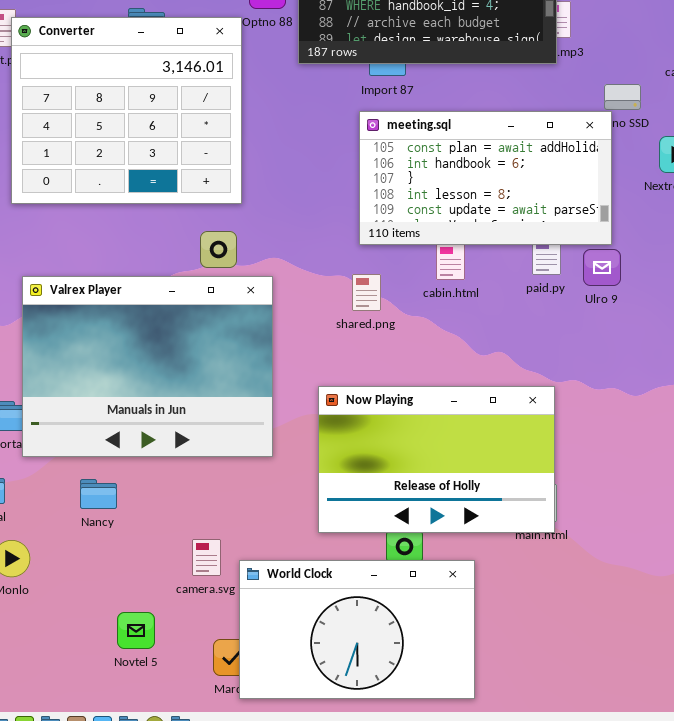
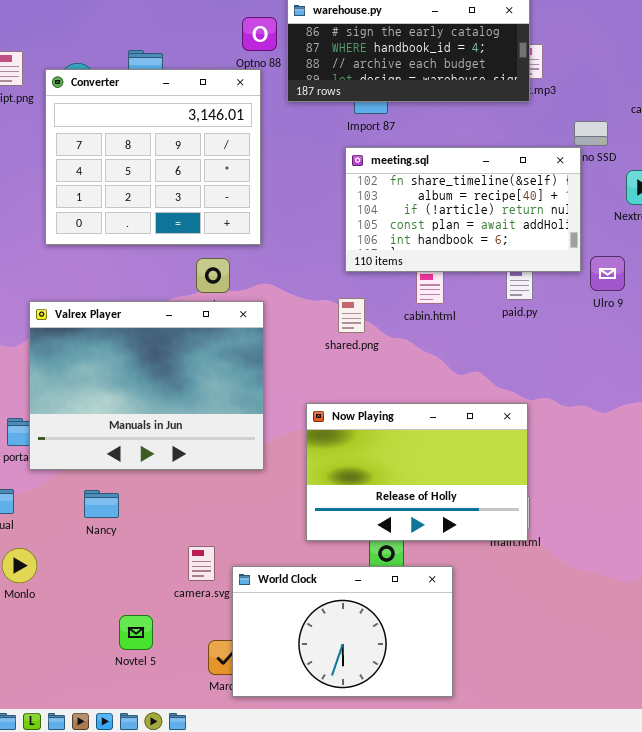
Converter: [11,17,242,204] -> [45,69,261,245], moved
meeting.sql: [359,111,612,245] -> [345,147,581,272], scrolled up 3 rows
Ulro 9: [583,249,621,286] -> [590,256,625,291], moved

